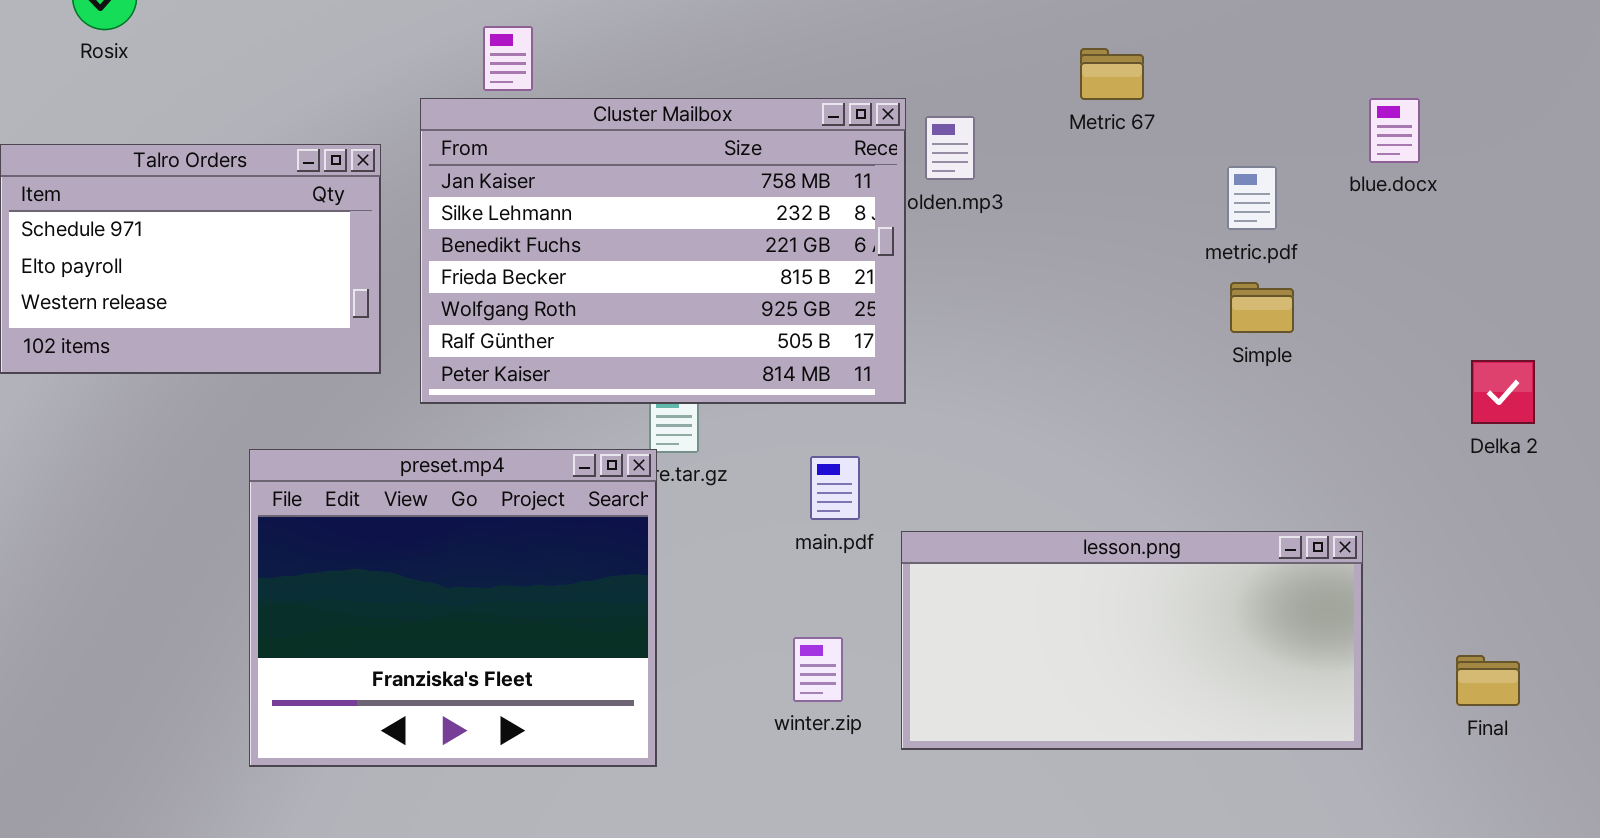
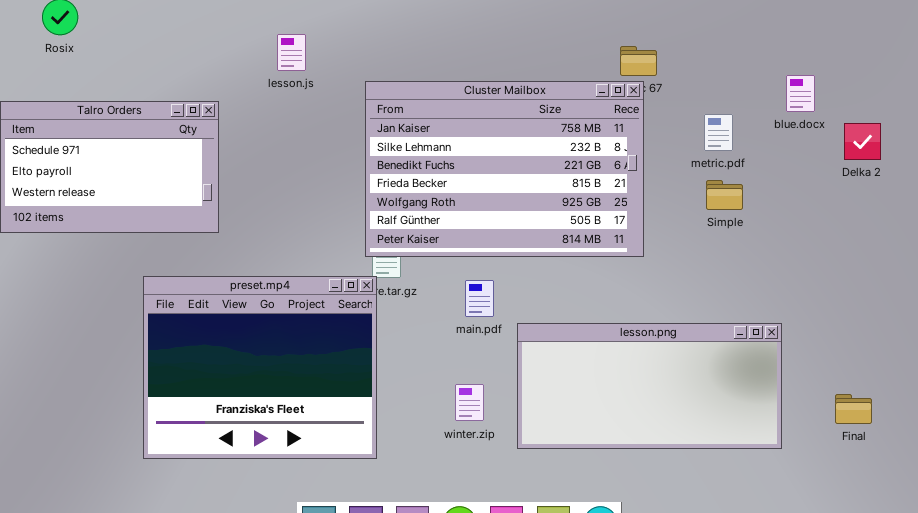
Cluster Mailbox: [420,98,906,404] -> [365,81,644,257], moved
Delka 2: [1471,360,1535,424] -> [844,123,881,160], moved

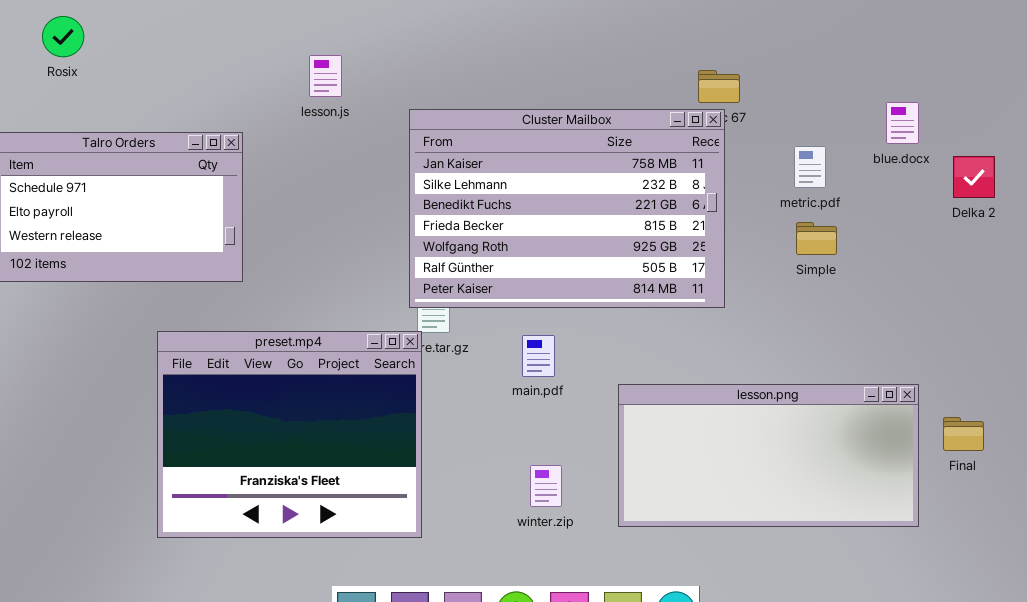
lesson.png: [517,323,782,449] -> [618,384,919,527], moved
winter.zip: [455,384,484,421] -> [530,465,562,507], moved
Final: [835,394,872,424] -> [943,417,984,451], moved

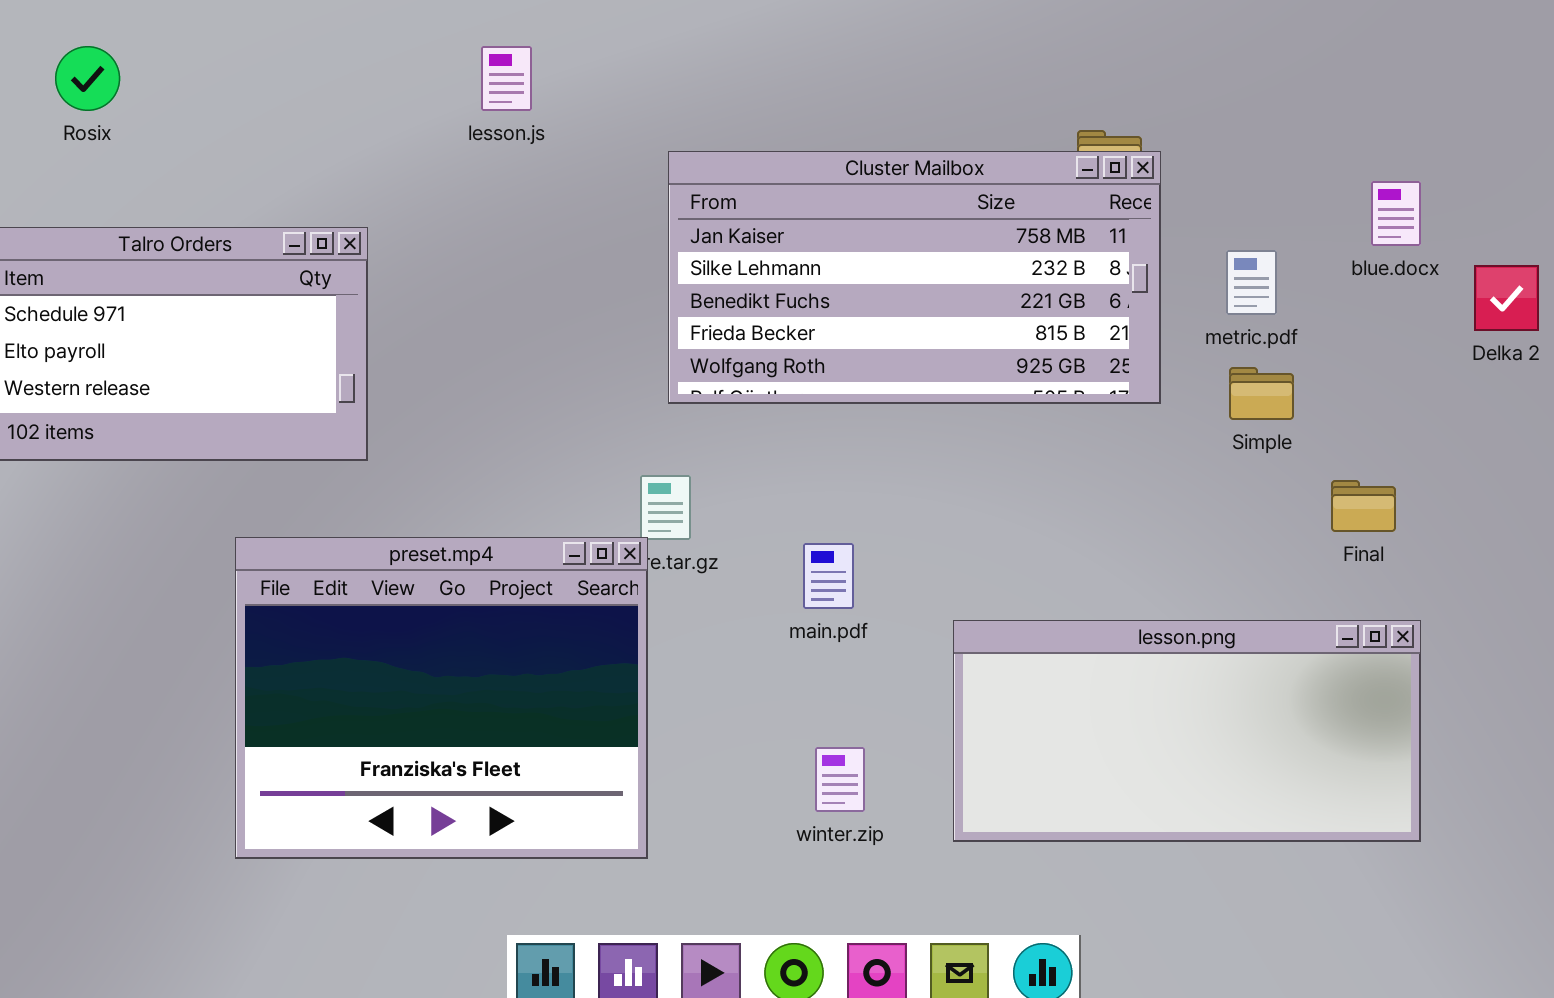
lesson.js: [309,55,342,97] -> [481,46,532,111], moved
Cluster Mailbox: [409,109,725,308] -> [668,151,1161,404], moved, resized
Final: [943,417,984,451] -> [1331,480,1396,532], moved

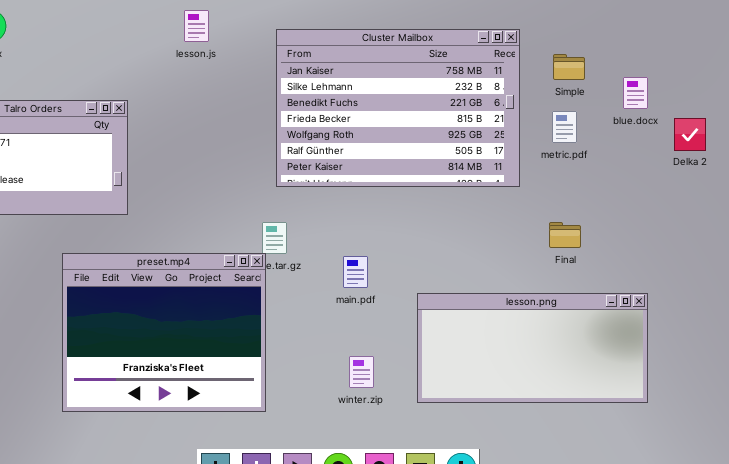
Cluster Mailbox: [668,151,1161,404] -> [276,29,520,187], resized
Simple: [1229,367,1294,420] -> [553,54,585,80], moved
Final: [1331,480,1396,532] -> [549,222,581,248], moved

